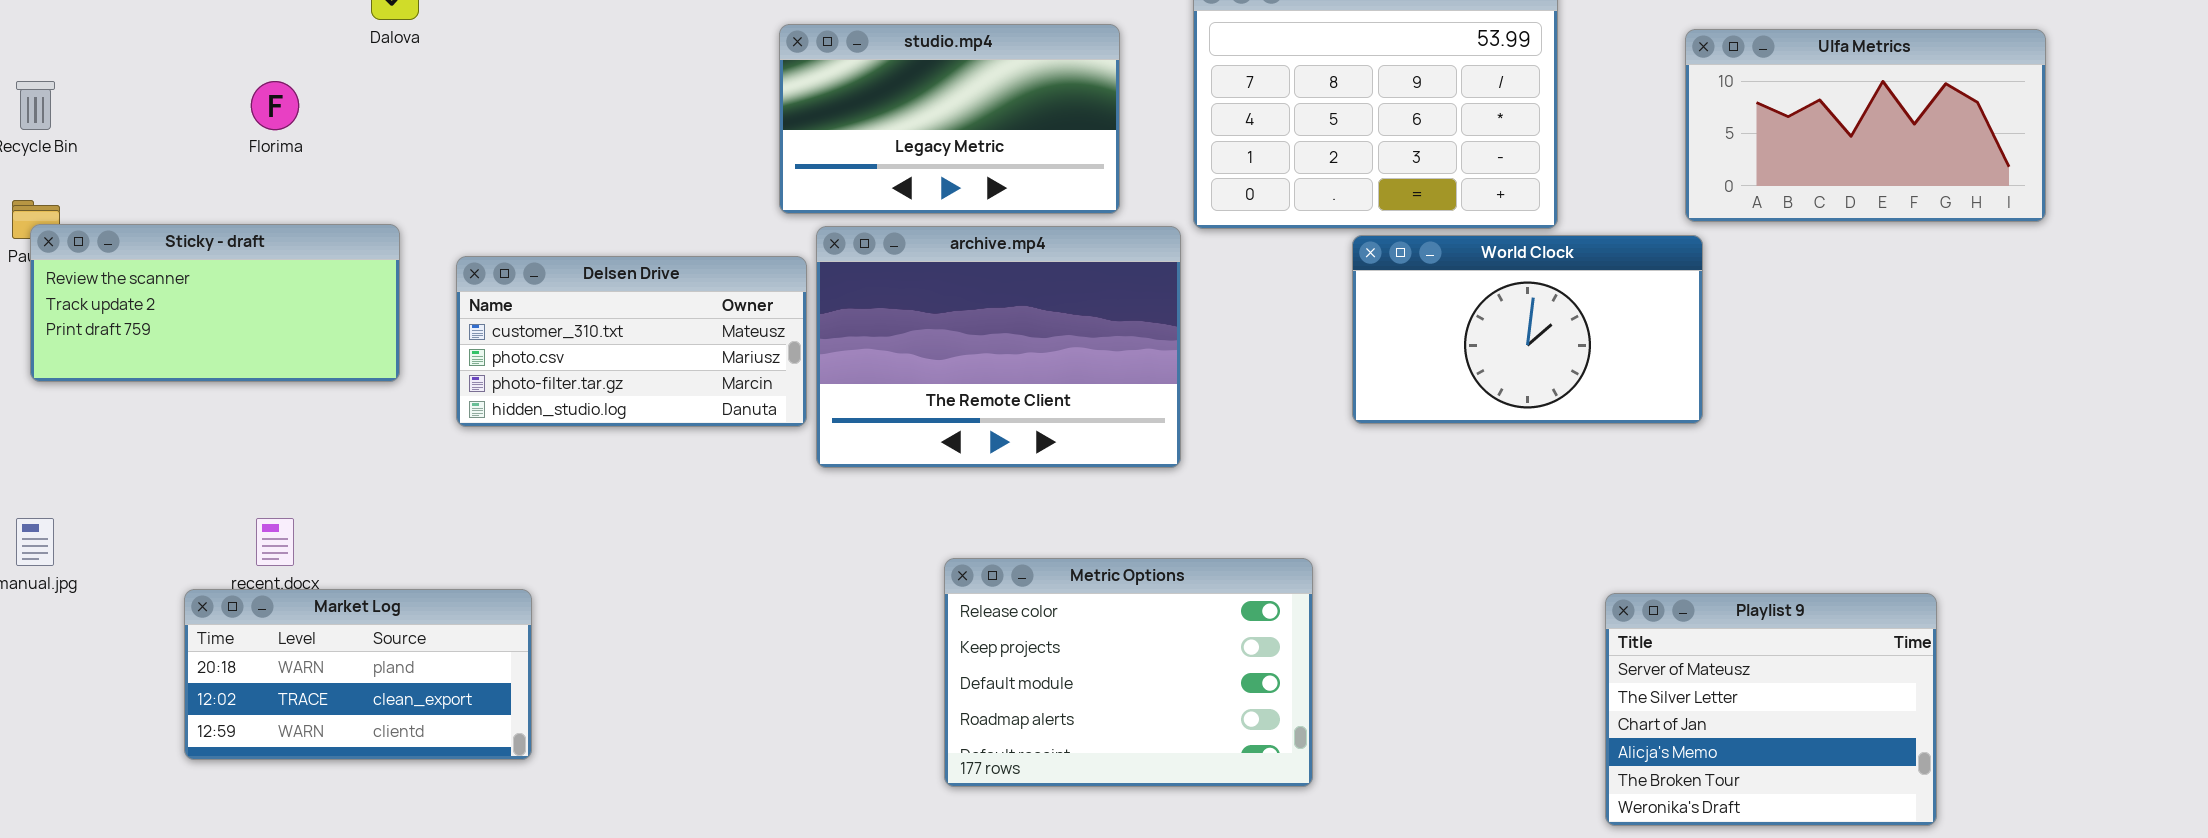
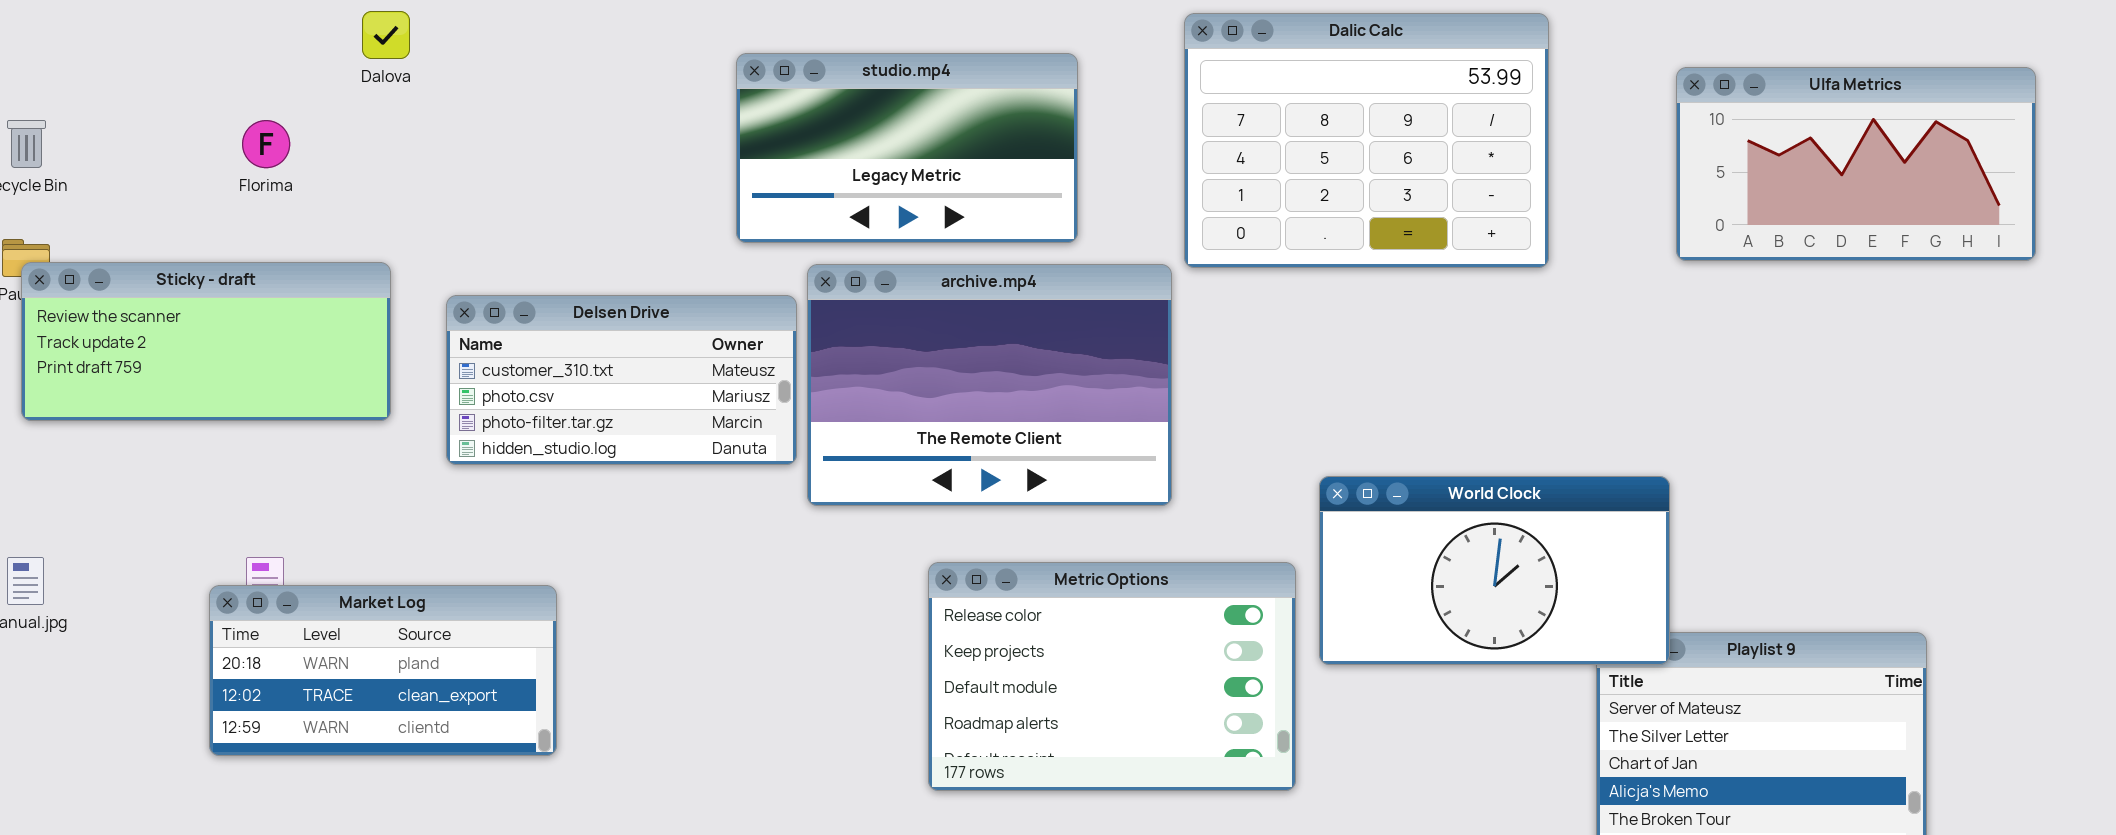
studio.mp4: [779,24,1120,214] -> [736,53,1078,243], moved
World Clock: [1352,235,1703,424] -> [1319,476,1670,665], moved
Metric Options: [944,558,1313,787] -> [928,562,1296,791], moved
Market Log: [184,589,532,760] -> [209,585,557,756], moved

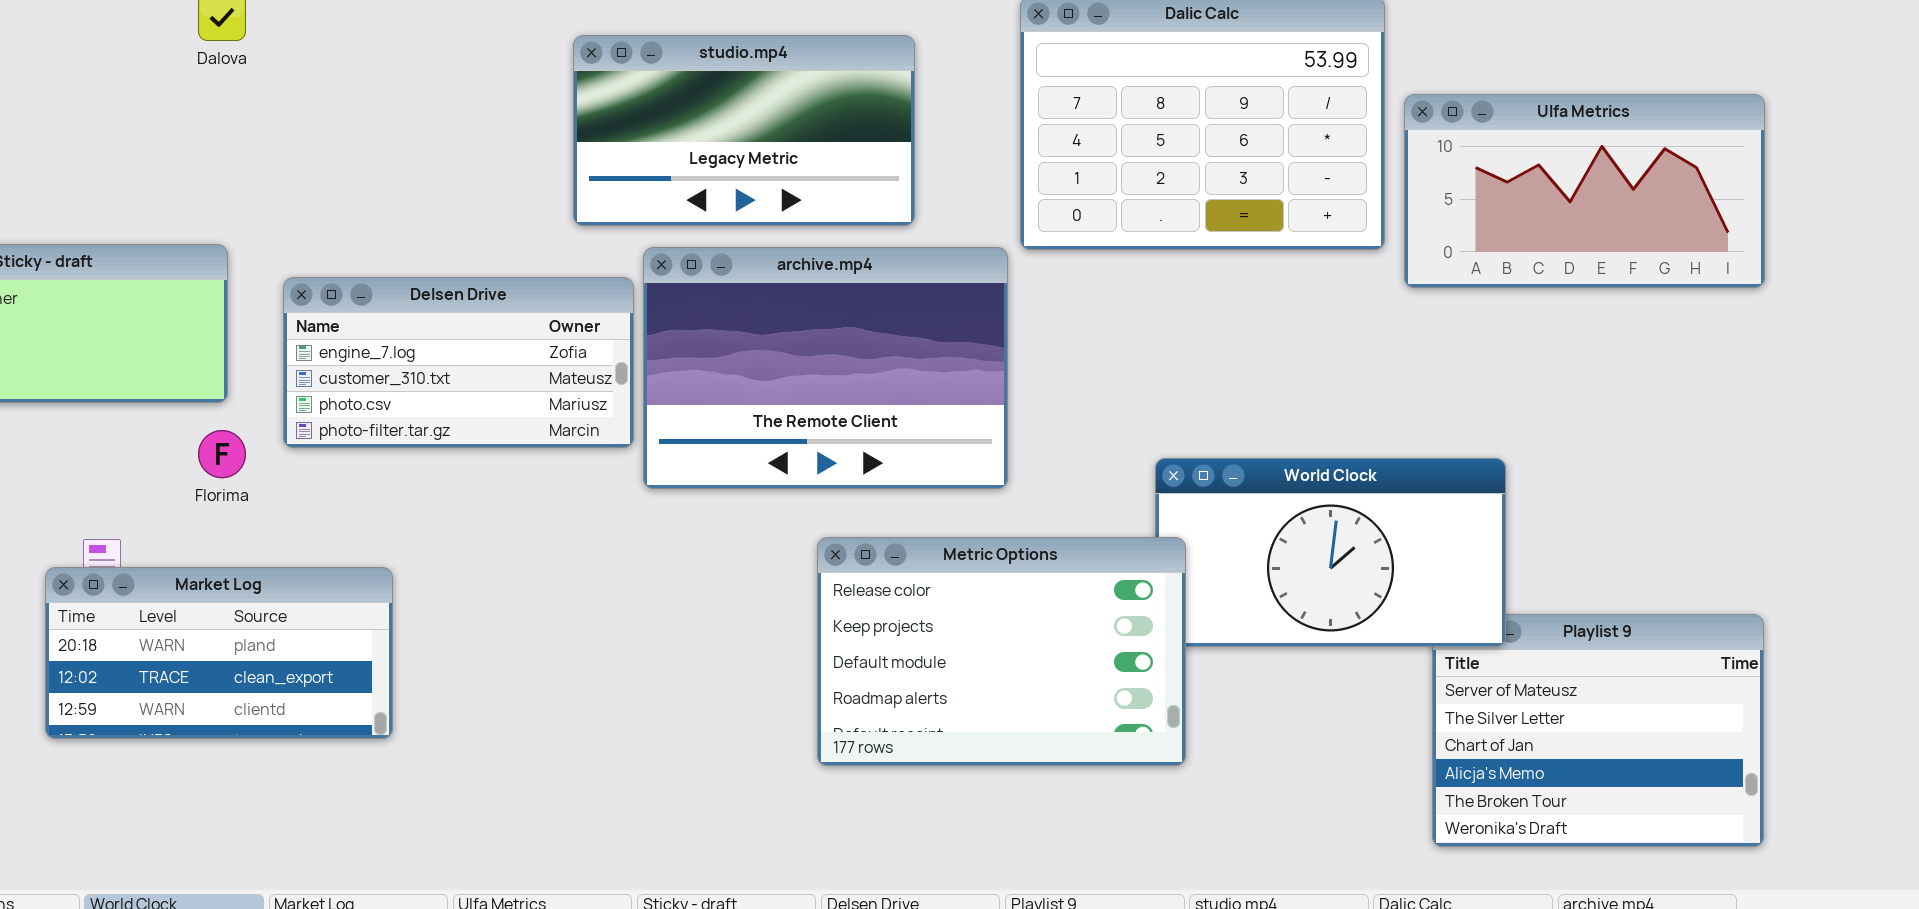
Ulfa Metrics: [1676,67,2036,261] -> [1404,94,1765,288], moved
Florima: [242,120,290,168] -> [198,430,246,478], moved
Delsen Drive: [446,295,797,465] -> [283,277,634,448], scrolled up 1 row
Metric Options: [928,562,1296,791] -> [817,537,1186,766], moved

